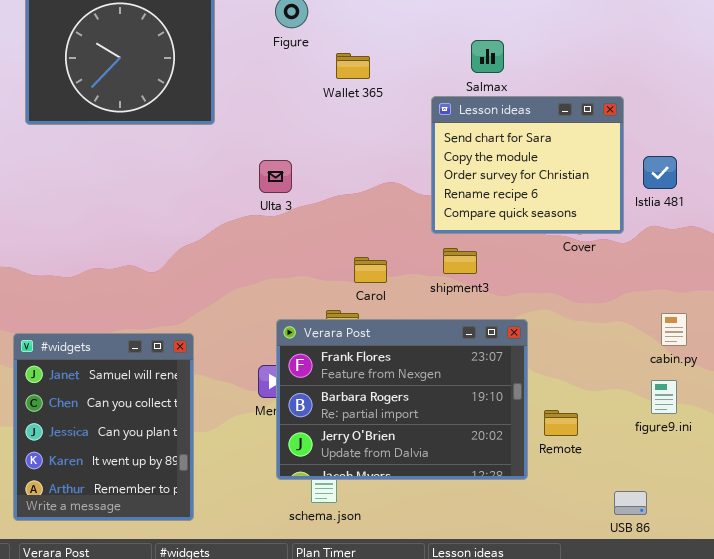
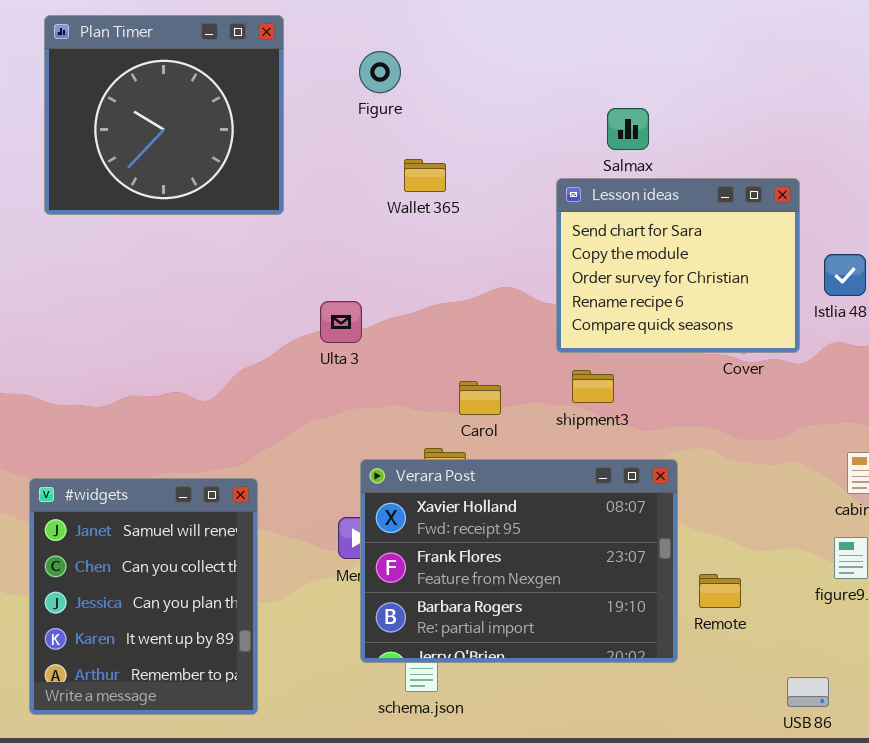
Wallet 365: [336,53,370,79] -> [404,159,446,192], moved
Ulta 3: [259,160,292,193] -> [320,301,362,343], moved
Verara Post: [276,319,528,480] -> [360,459,678,663], scrolled up 1 row

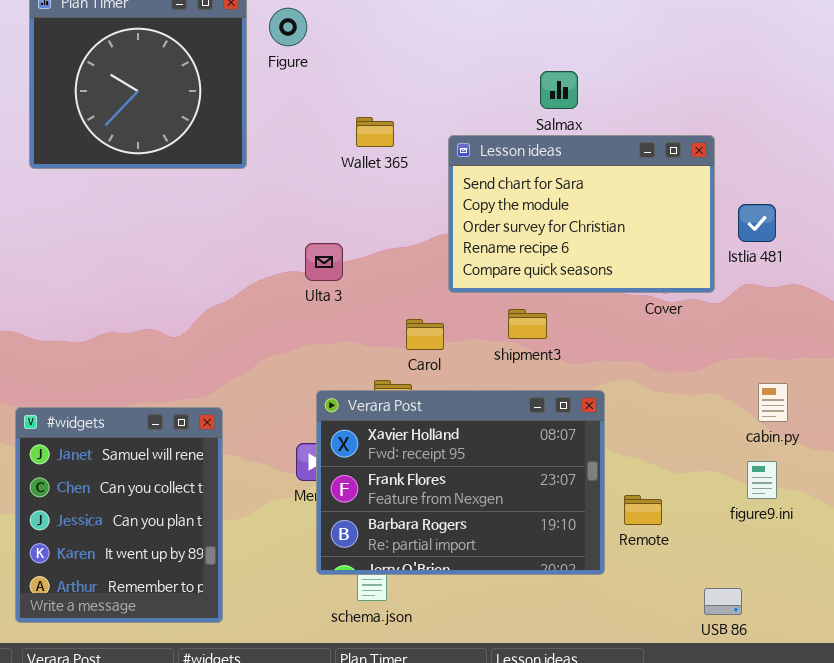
Figure: [359,51,401,93] -> [269,8,307,46], moved
Lesson ideas: [556,178,800,353] -> [448,135,715,293], resized
Ulta 3: [320,301,362,343] -> [305,243,343,281], moved

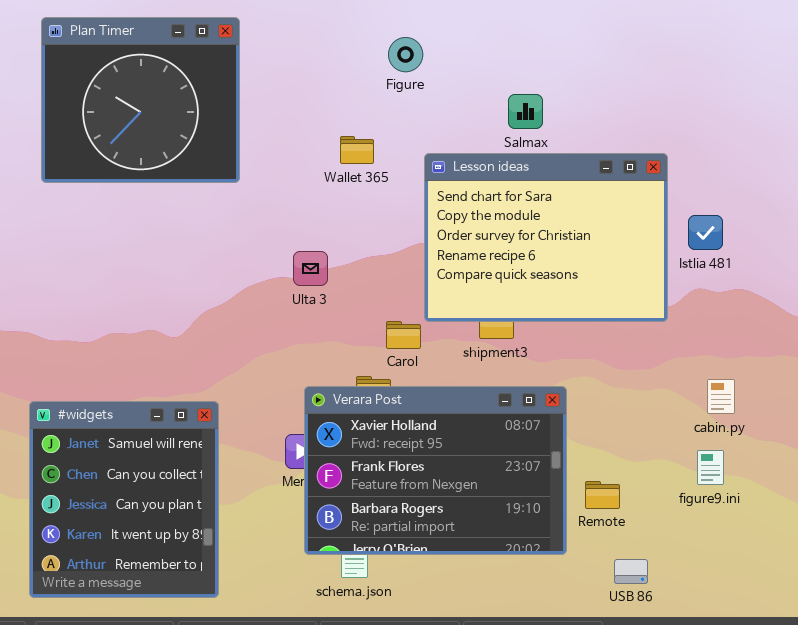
Figure: [269,8,307,46] -> [388,37,423,72], moved
Lesson ideas: [448,135,715,293] -> [424,153,668,322], resized
USB 86: [704,588,742,615] -> [614,559,648,584], moved

